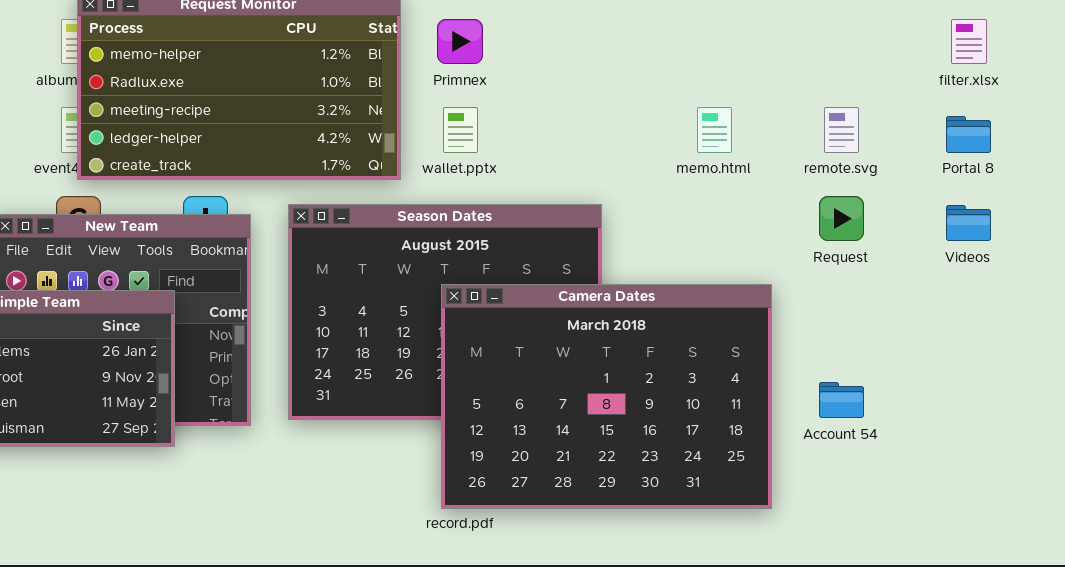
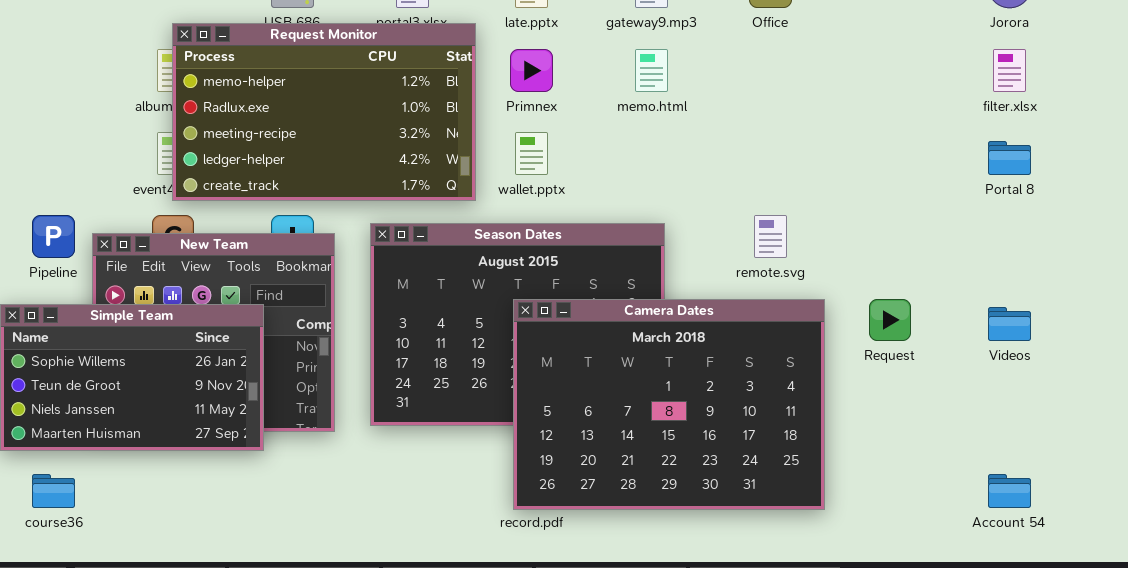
memo.html: [697,107,732,153] -> [635,49,668,92], moved
remote.svg: [824,107,859,153] -> [754,215,787,258], moved
Request: [819,196,864,241] -> [869,299,911,341], moved
Videos: [946,205,991,241] -> [988,307,1031,341], moved
Account 54: [819,382,864,418] -> [988,474,1031,508], moved

